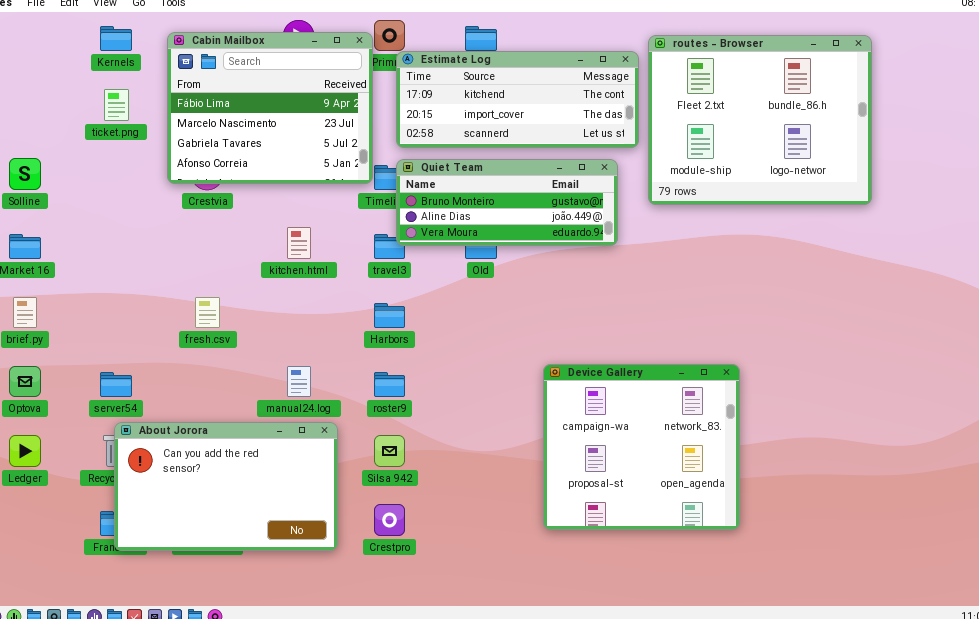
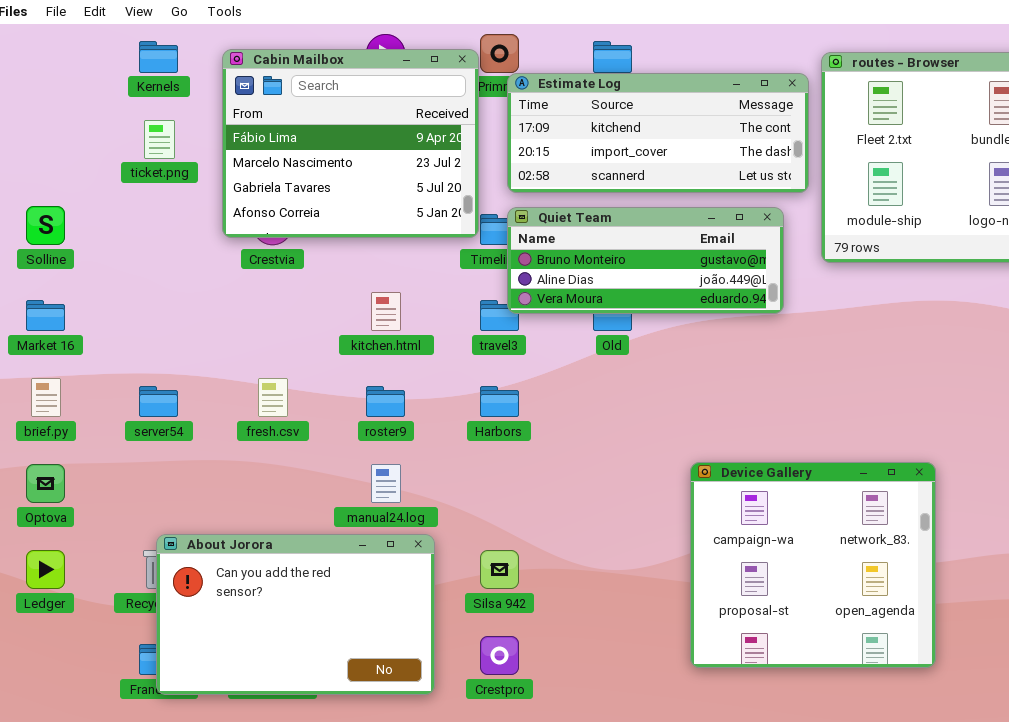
server54: [100,372,132,397] -> [139,386,178,417], moved
roster9: [374,372,405,397] -> [366,386,405,417], moved

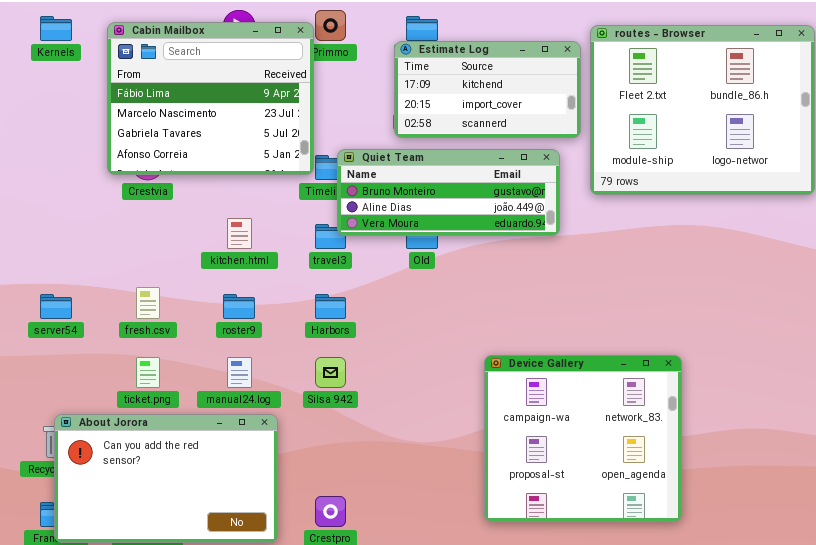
Estimate Log: [507,73,809,193] -> [394,41,581,138], resized
ticket.png: [144,120,175,159] -> [136,357,160,388], moved
Silsa 942: [480,550,519,589] -> [315,357,346,388], moved

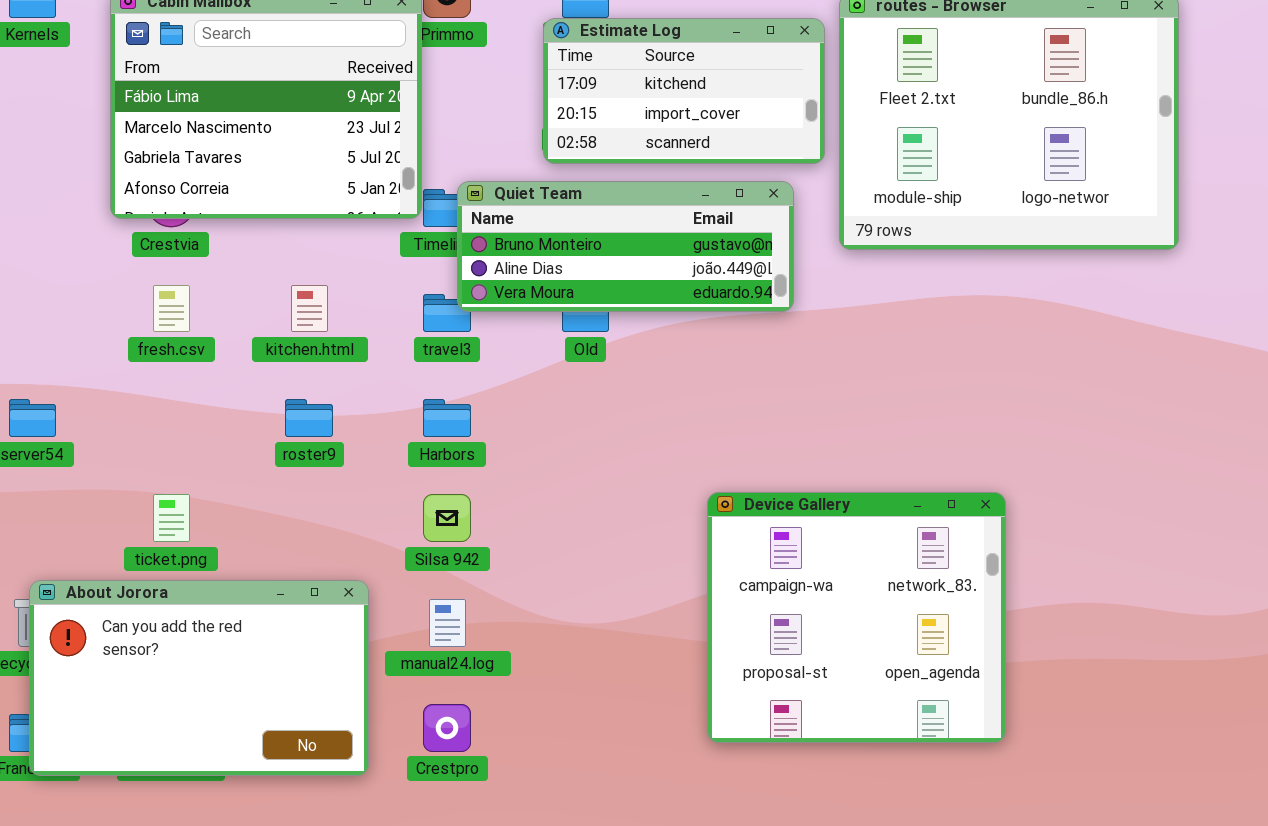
fresh.csv: [136,287,160,319] -> [153,285,190,332], moved
Device Gallery: [484,355,682,522] -> [707,492,1006,743], moved
manual24.log: [227,357,252,388] -> [429,599,466,647], moved

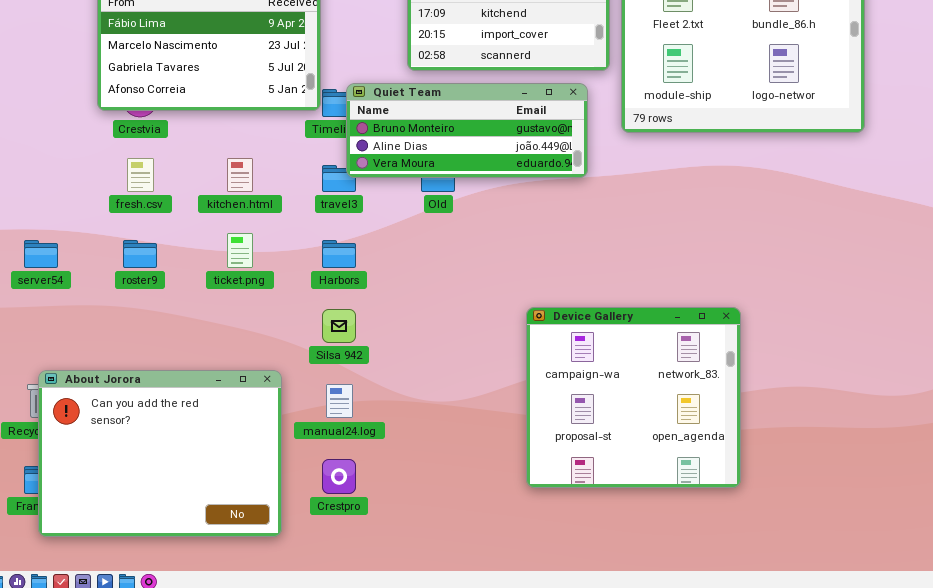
roster9: [285,399,333,437] -> [123,240,157,268], moved
ticket.png: [153,494,190,542] -> [227,233,253,268], moved
About Jorora: [29,580,369,776] -> [38,370,282,537], resized

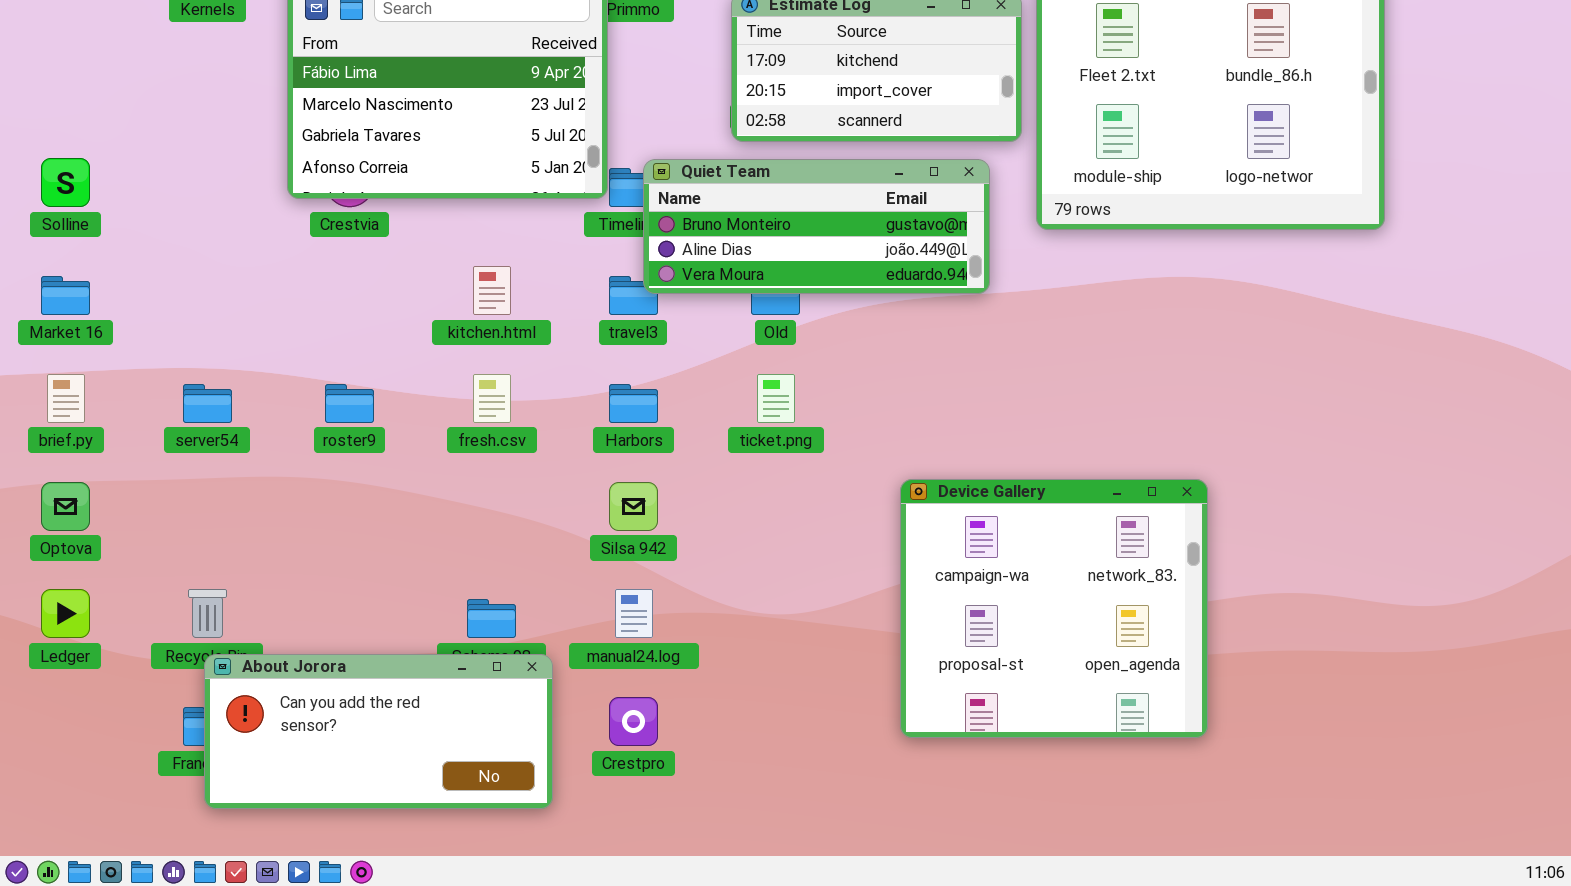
fresh.csv: [127,158,154,192] -> [473,374,511,423], moved
ticket.png: [227,233,253,268] -> [757,374,795,423], moved
About Jorora: [38,370,282,537] -> [204,654,553,809], resized

